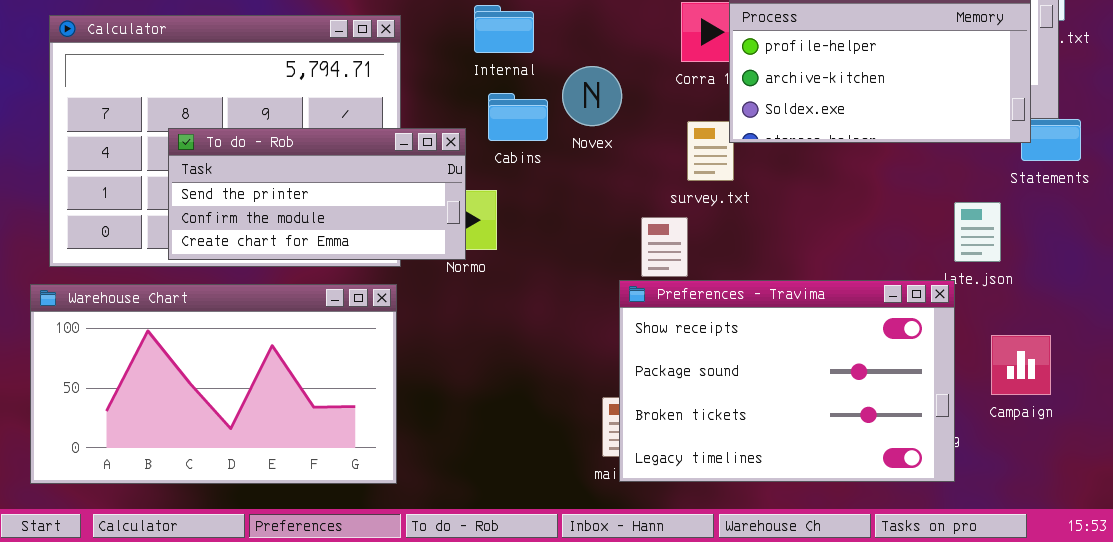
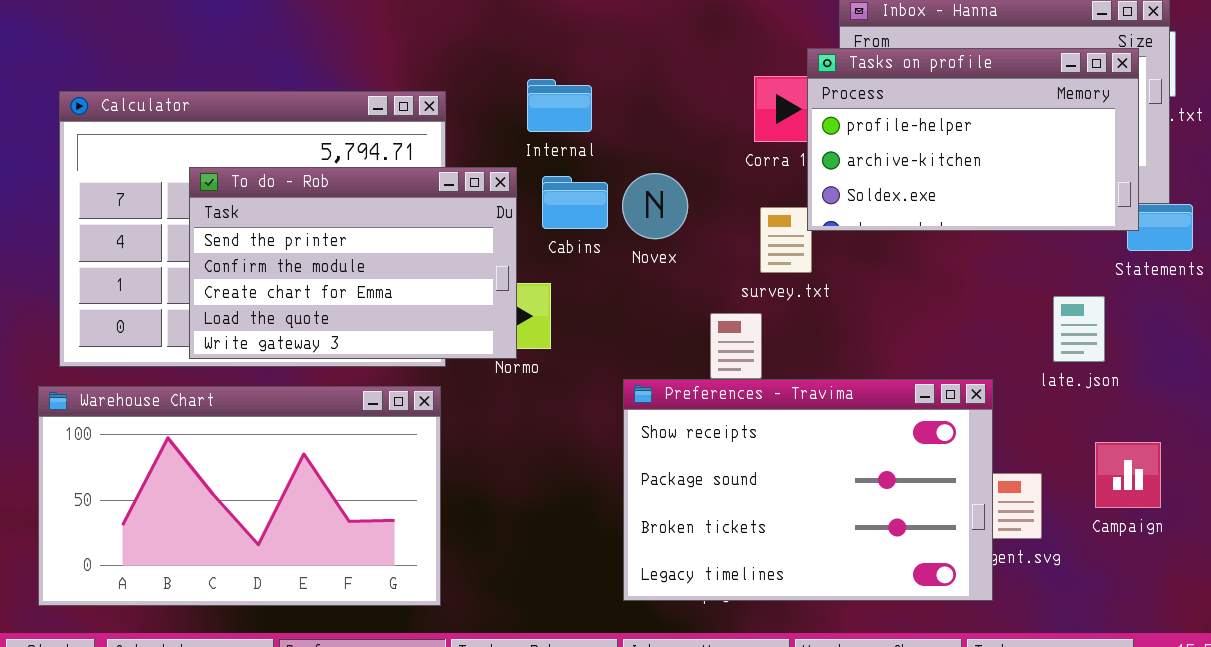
Novex: [562,66,622,126] -> [622,173,688,239], moved
To do - Rob: [168,128,466,260] -> [189,167,517,359], resized
Preferences - Travima: [619,280,955,482] -> [623,379,993,601], moved

